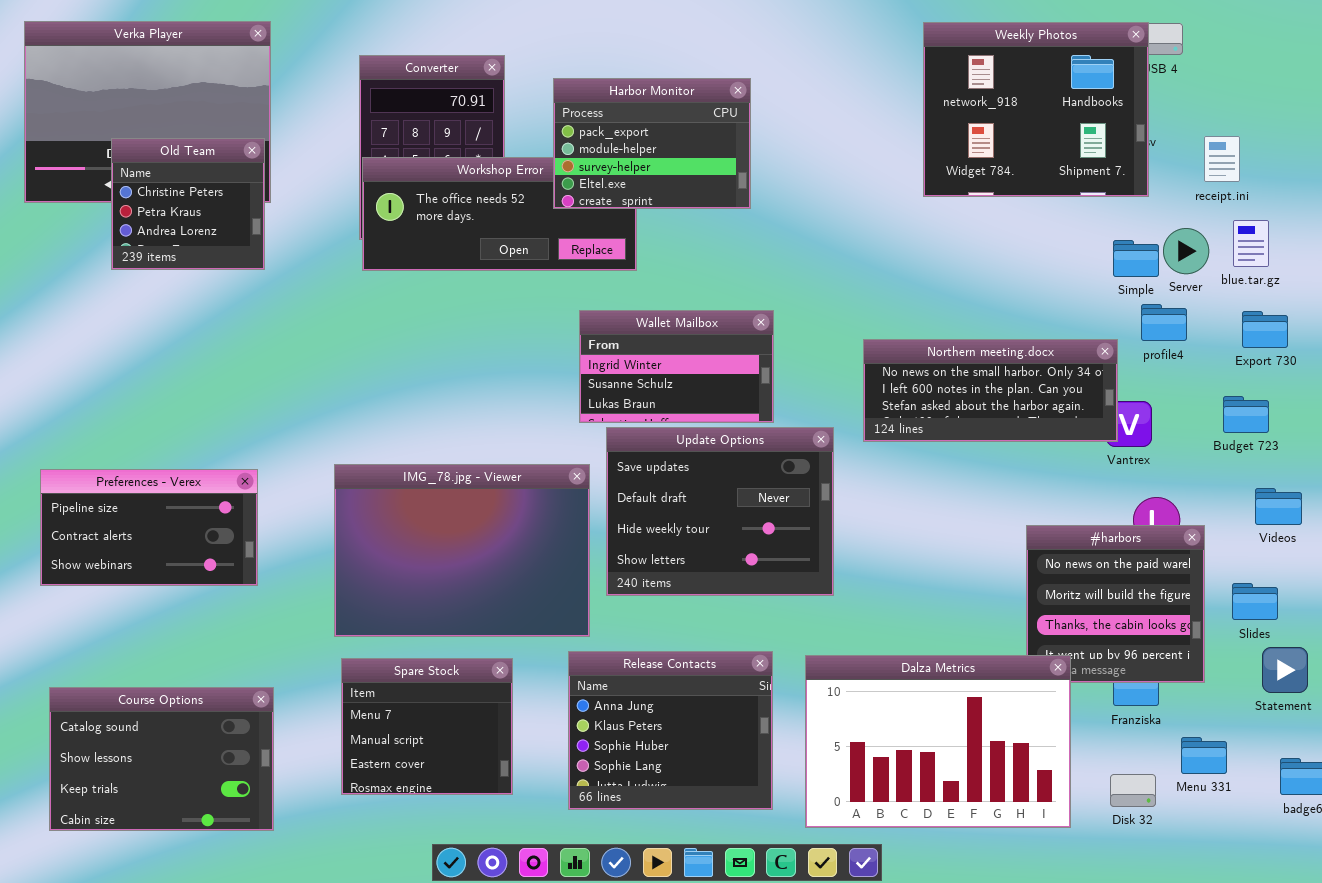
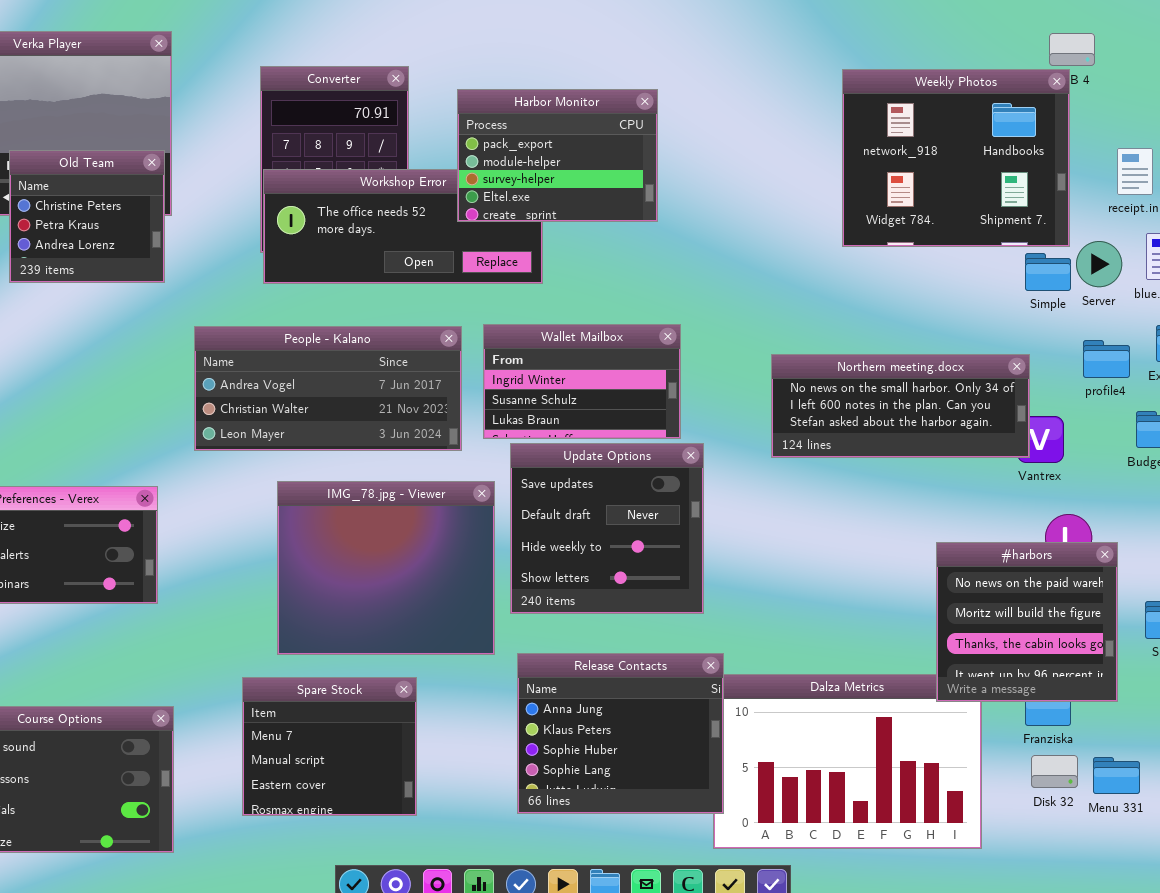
Weekly Photos: [923,22,1149,197] -> [842,69,1070,247], moved
profile4: [1141,304,1187,341] -> [1083,340,1130,378], moved
People - Kalano: none -> [194,326,462,451], opened
Update Options: [606,427,834,596] -> [510,443,704,614], resized
IMG_78.jpg - Viewer: [334,464,590,637] -> [277,481,495,655], resized
#harbors: [1026,525,1205,683] -> [936,542,1118,702], raised
Release Contacts: [568,651,773,810] -> [517,653,724,814], moved
Disk 32: [1110,774,1156,807] -> [1031,755,1078,788], moved

